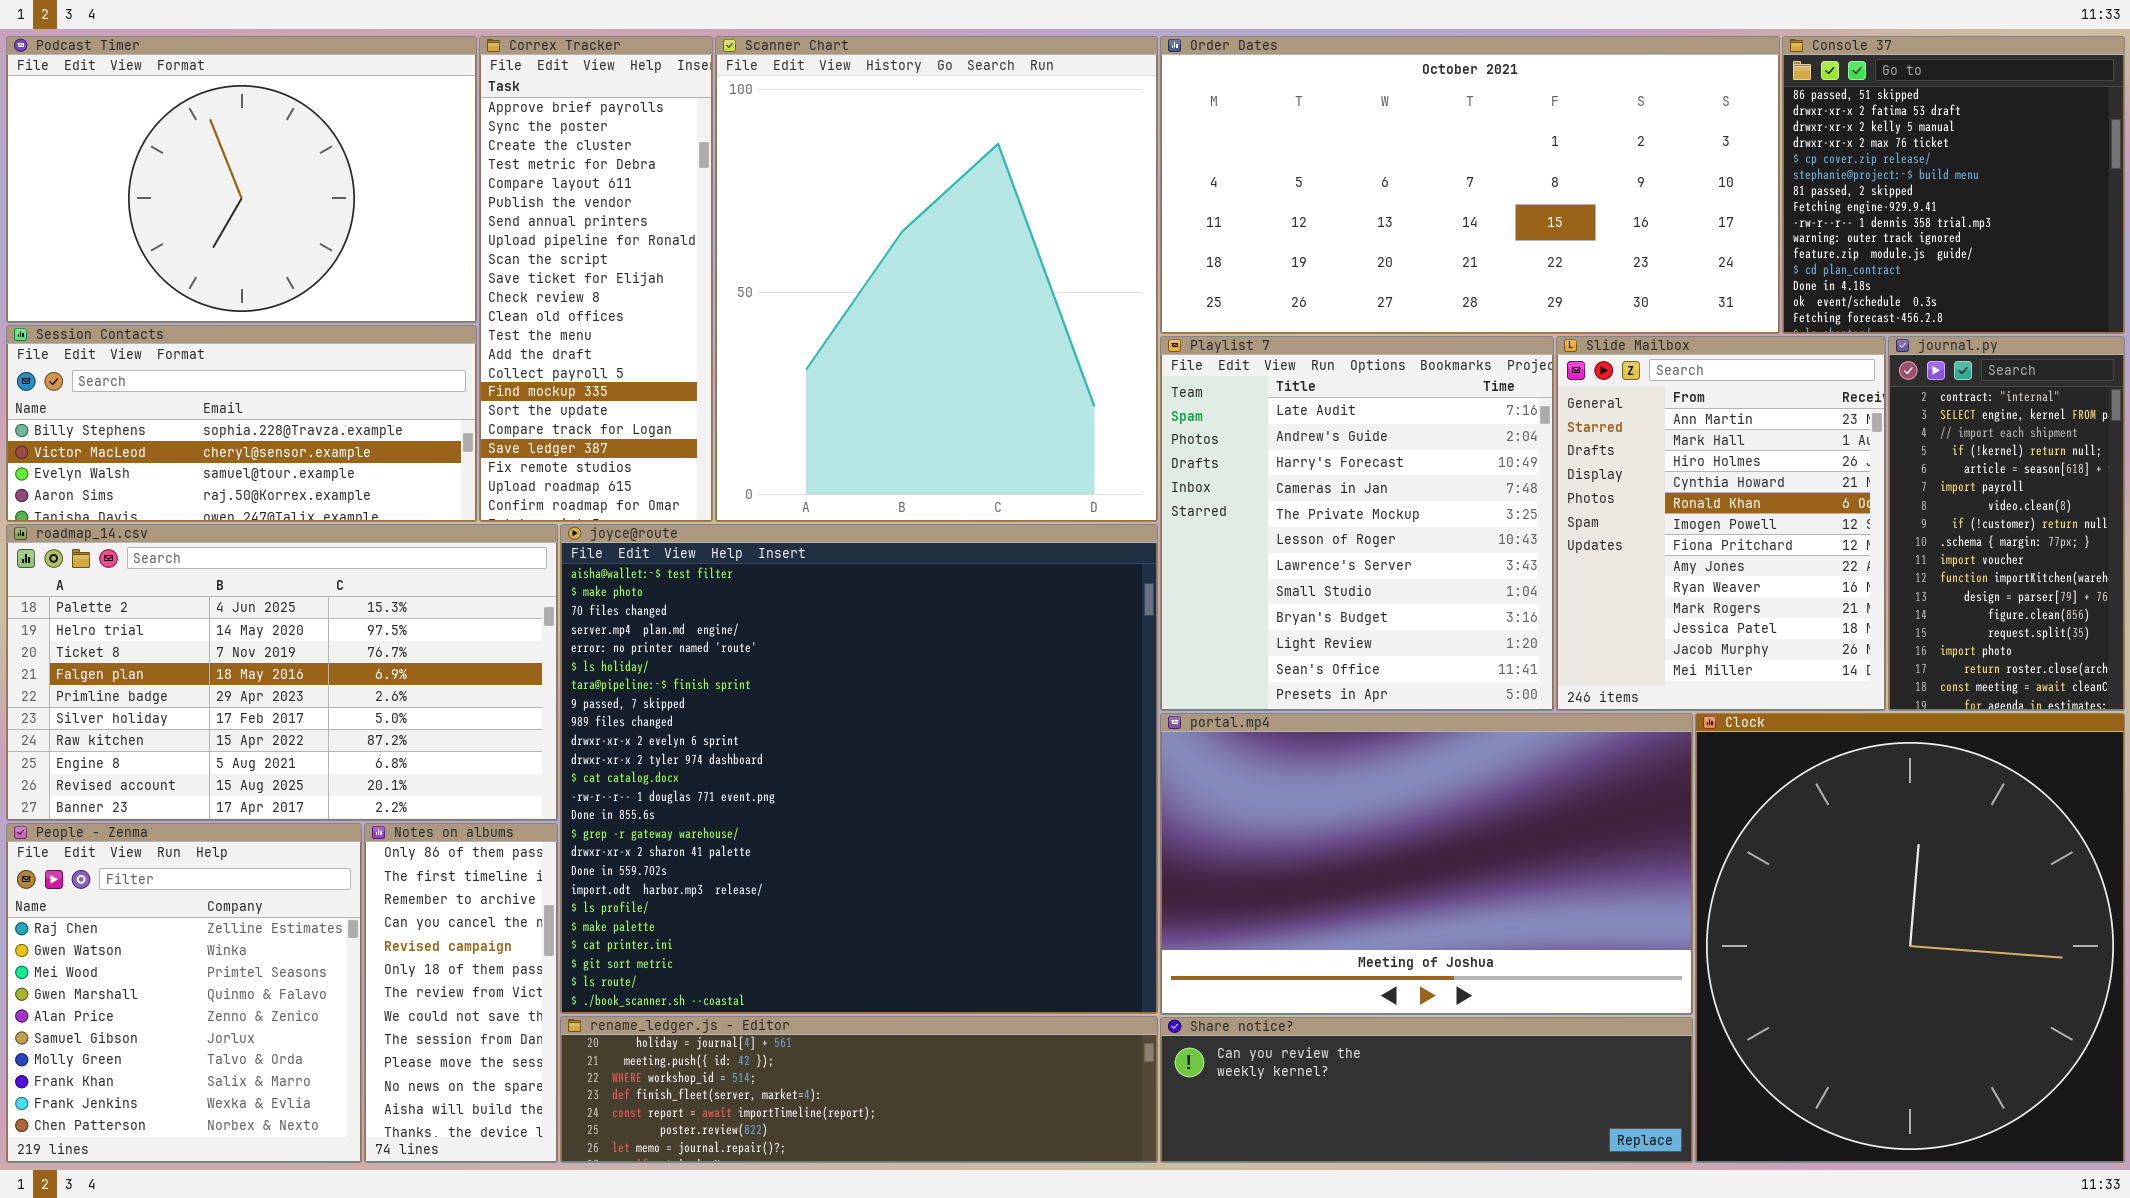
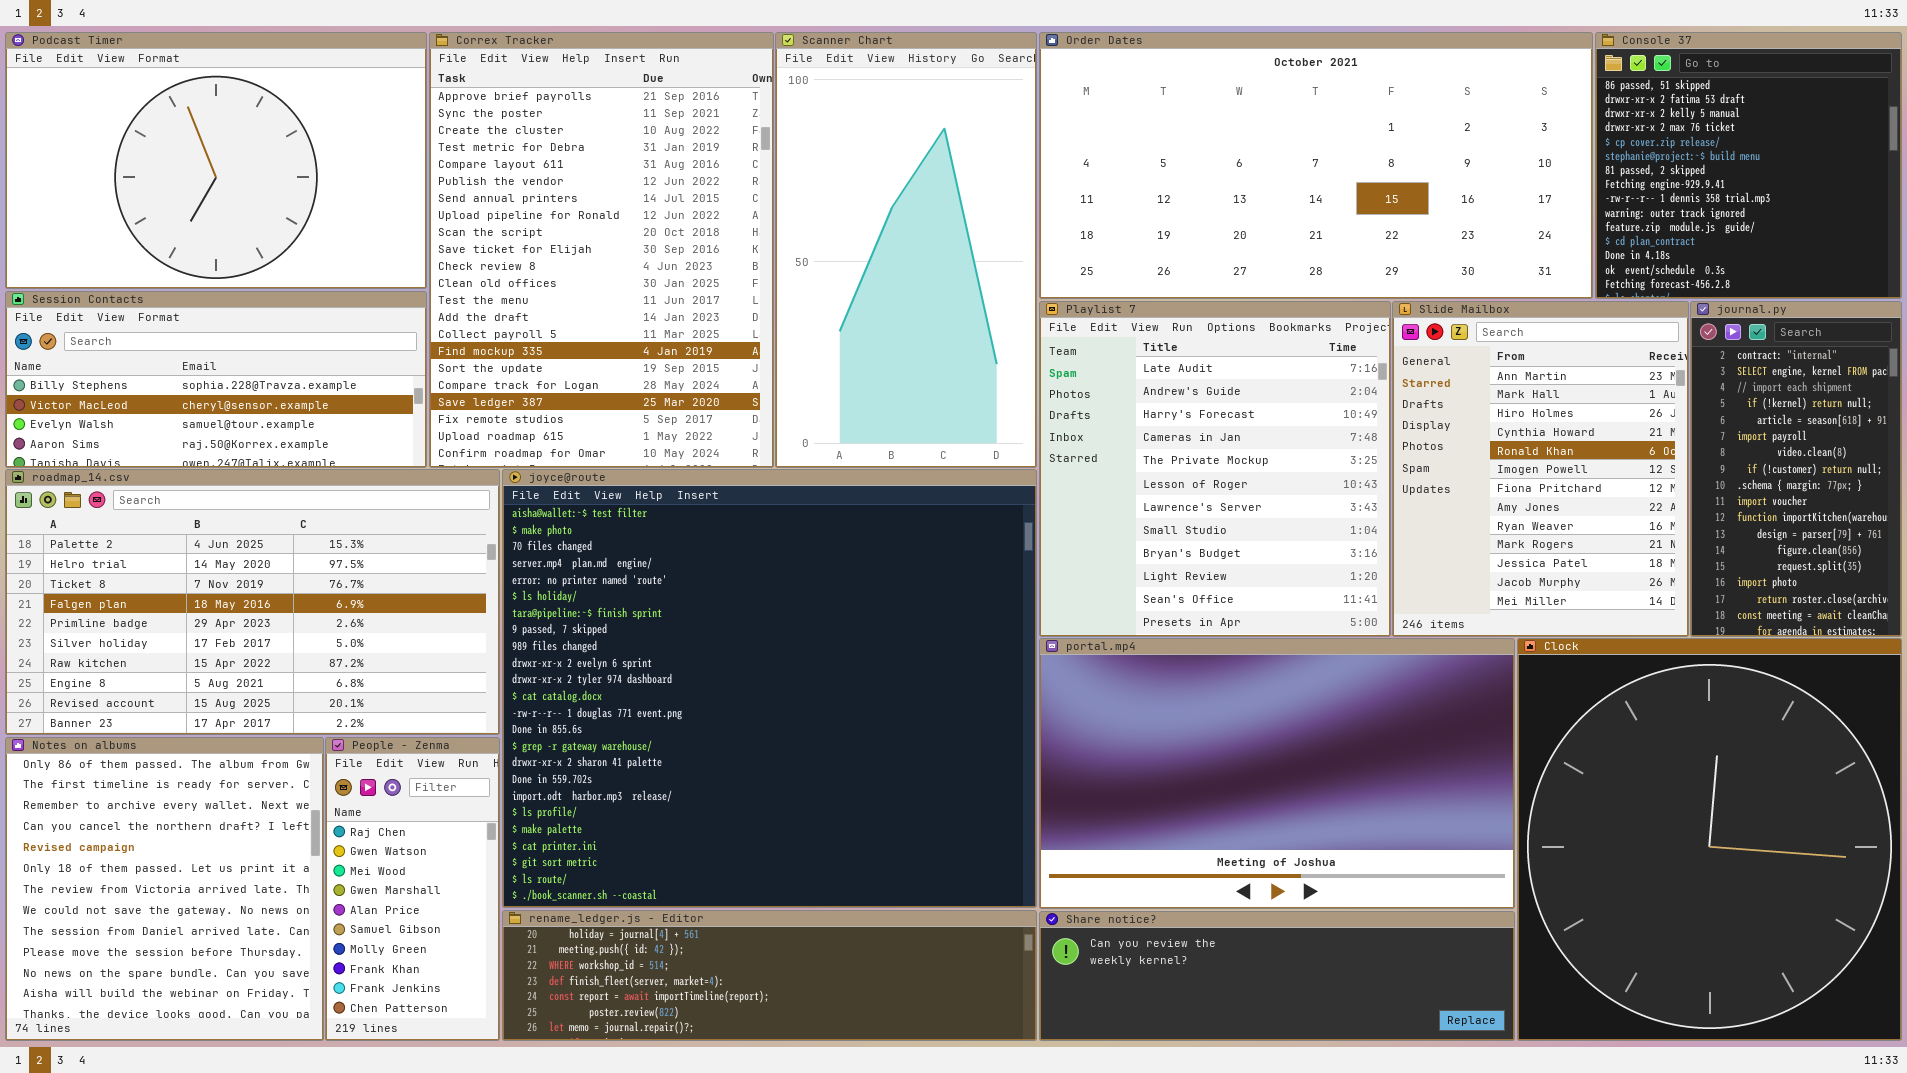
Correx Tracker: [479,36,713,522] -> [429,32,774,468], resized
Scanner Chart: [715,36,1158,522] -> [775,32,1037,468], resized
People - Zenma: [6,823,362,1163] -> [325,737,500,1041], moved, resized
Notes on albums: [364,823,558,1163] -> [5,737,324,1041], moved, resized

